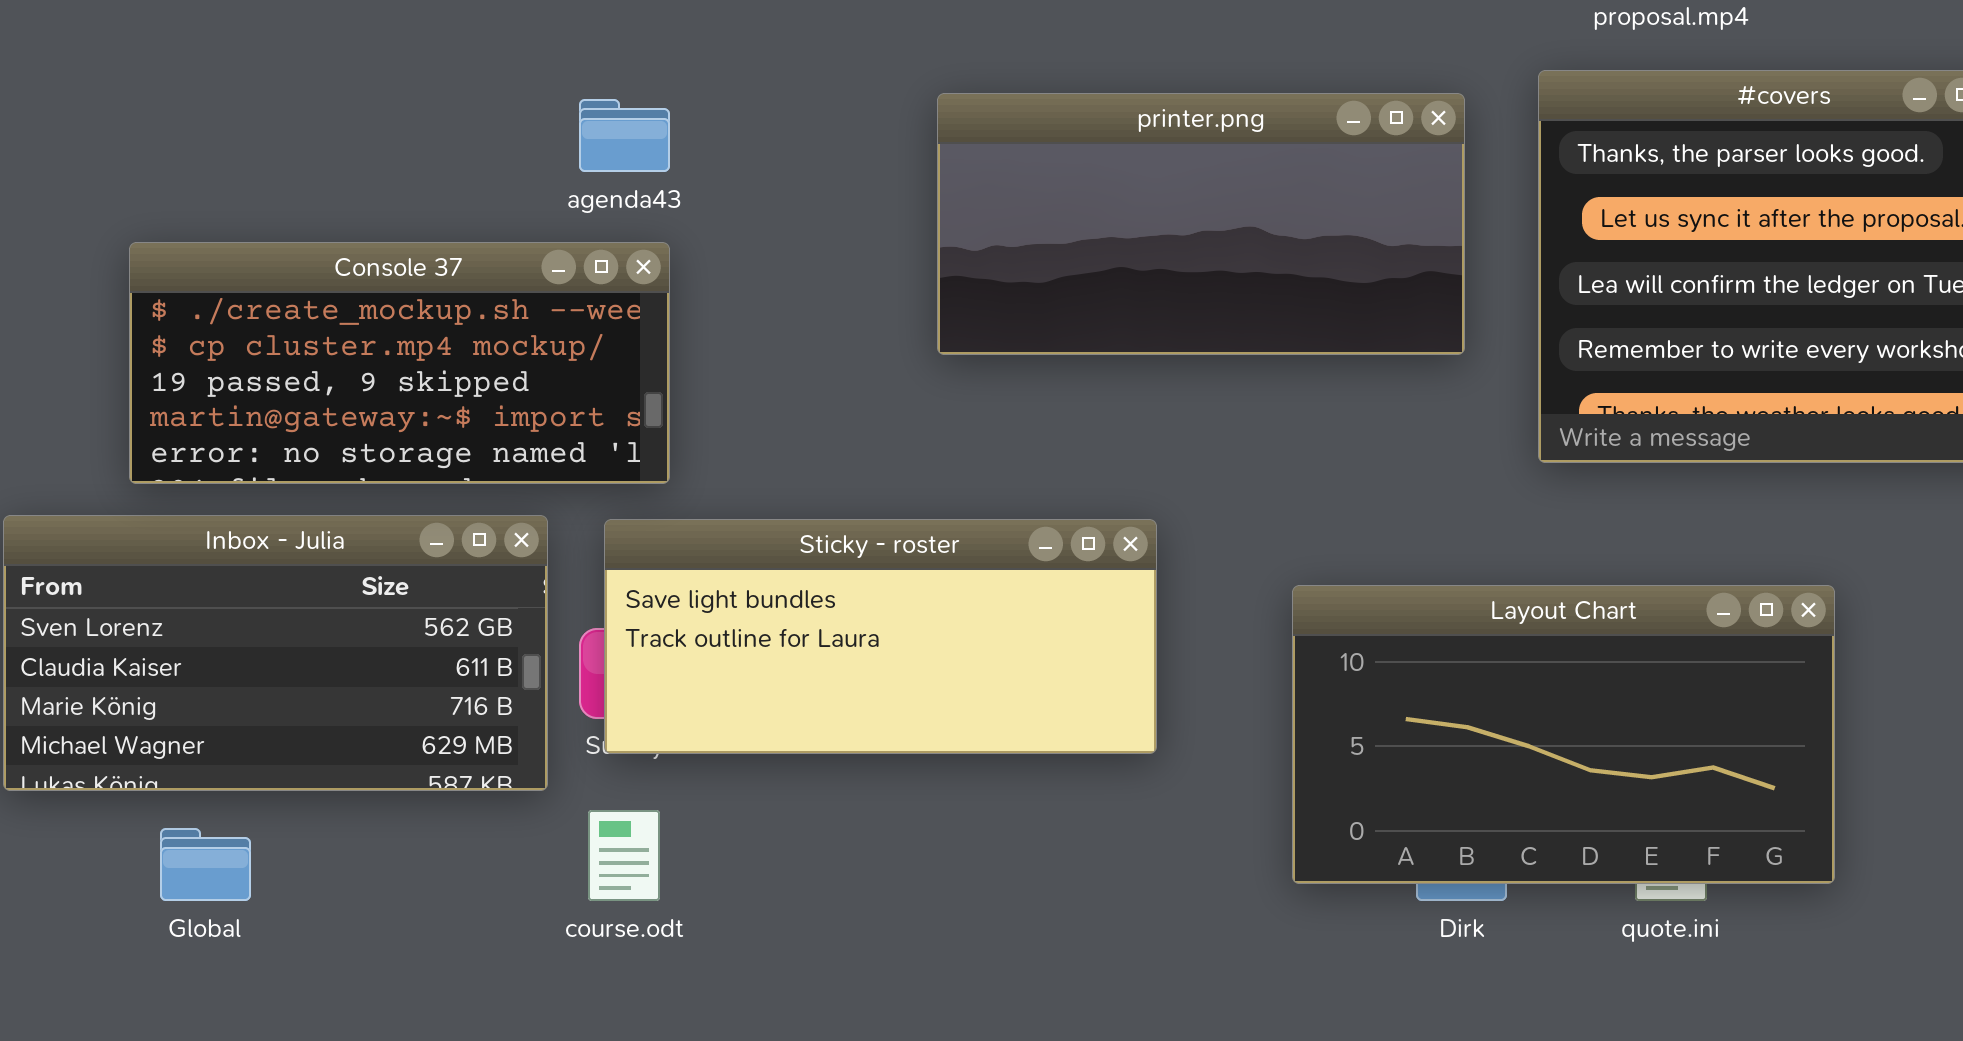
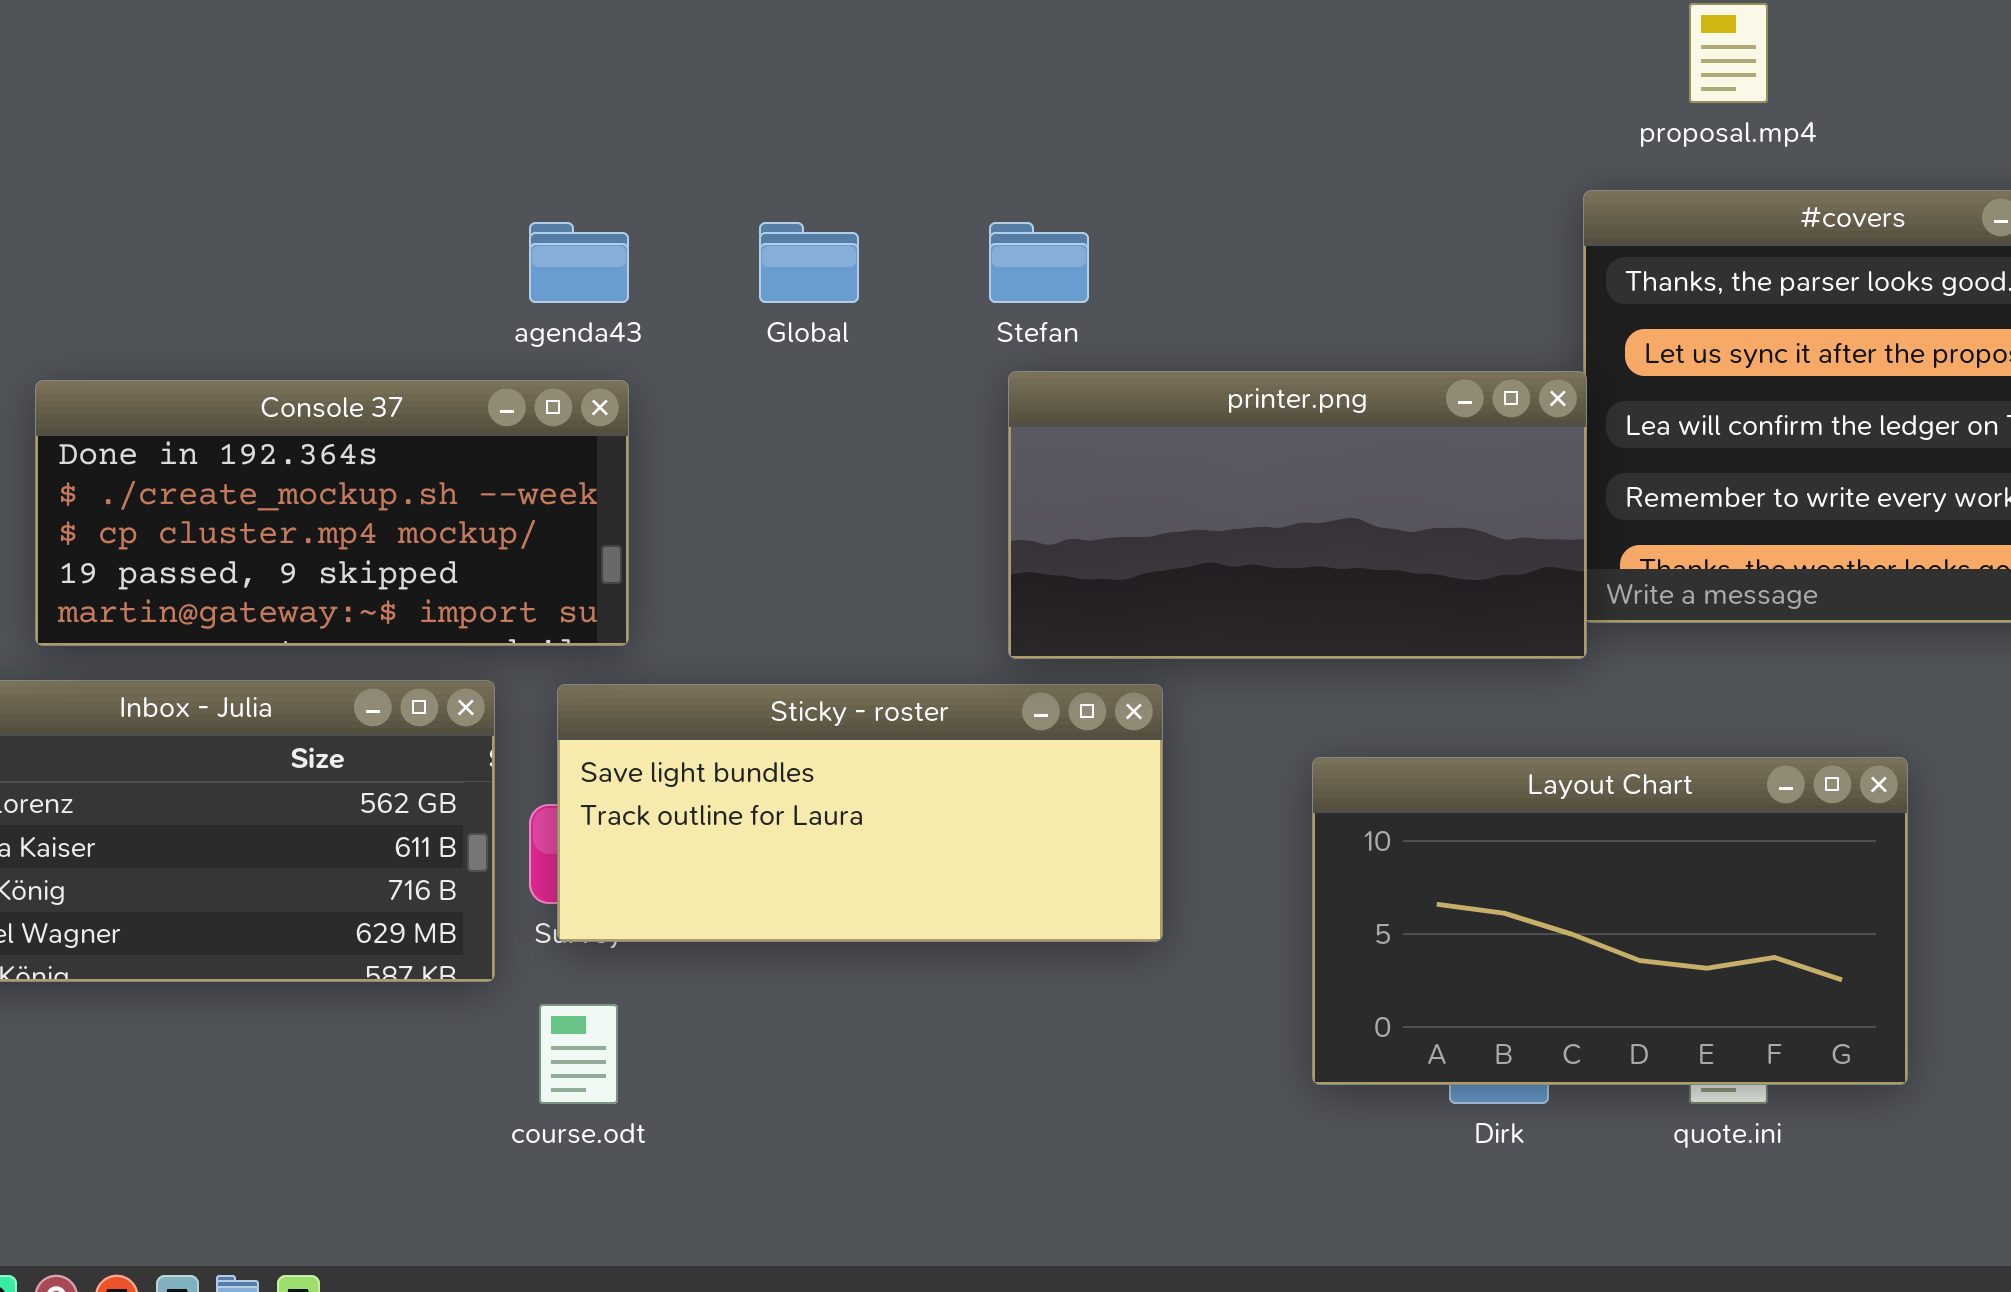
printer.png: [937,93,1465,355] -> [1008,371,1587,659], moved
Console 37: [129,242,670,484] -> [35,380,629,646], scrolled up 1 row
Global: [160,828,251,901] -> [759,222,859,303], moved

